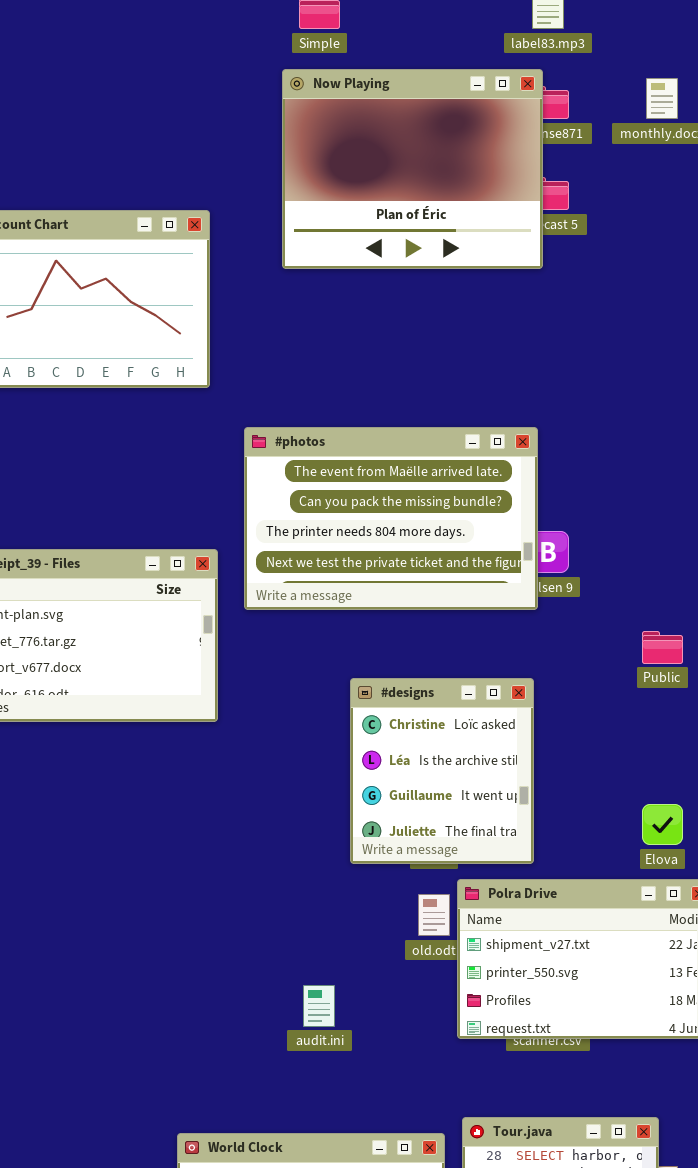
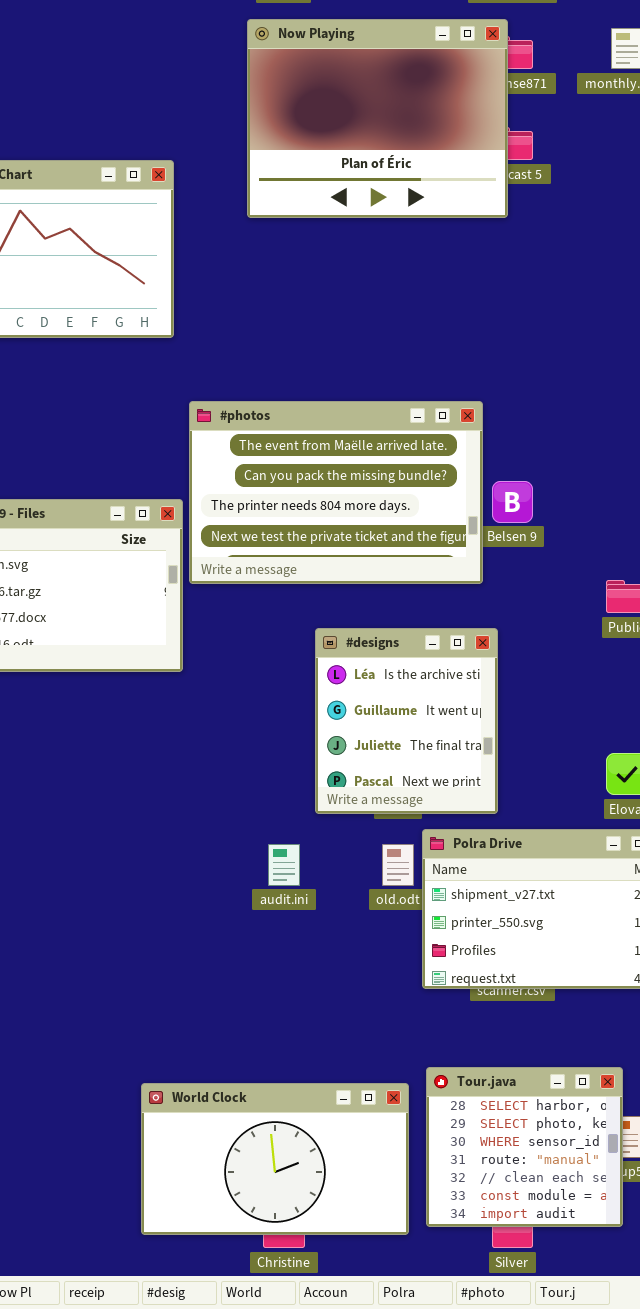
#photos: [244,427,538,610] -> [189,401,483,584], moved
#designs: [350,678,534,864] -> [315,628,498,814], scrolled down 1 row
audit.ini: [303,985,335,1027] -> [268,844,300,886], moved

